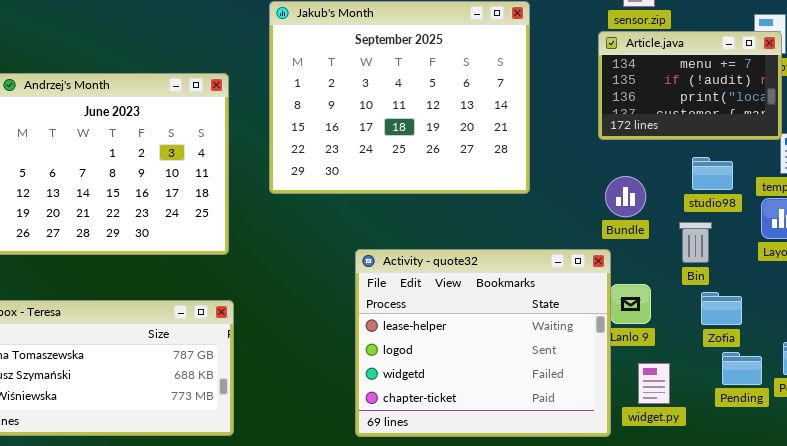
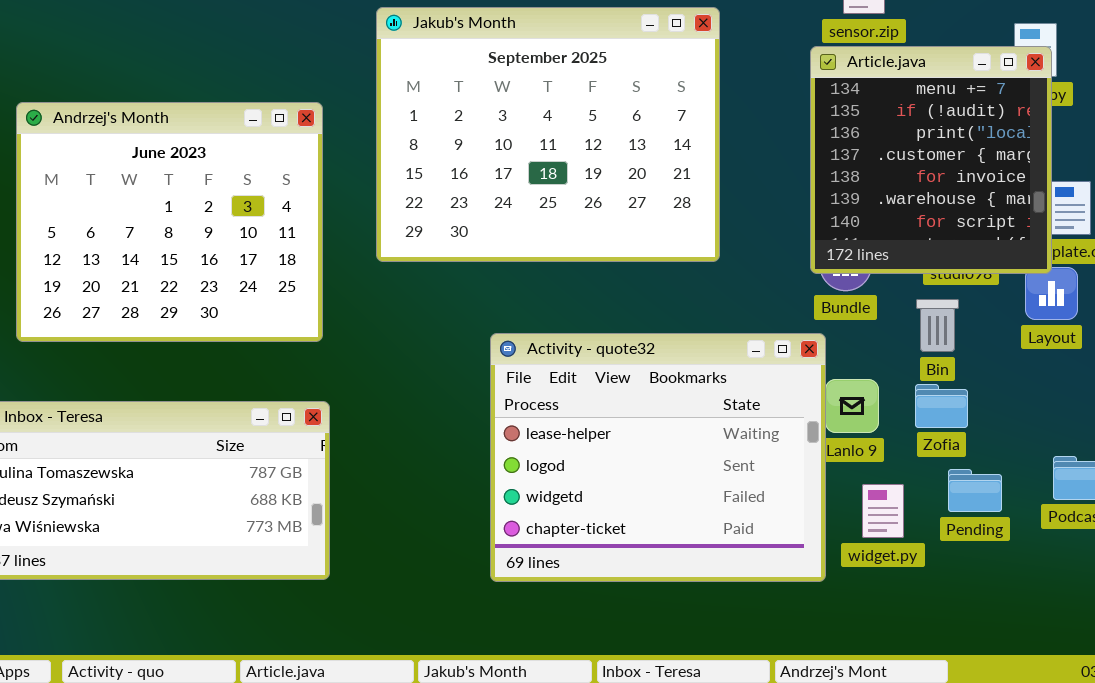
Article.java: [598,31,782,140] -> [810,46,1052,274], resized
Zofia: [701,292,742,325] -> [915,384,968,428], moved
Pending: [722,352,762,385] -> [948,469,1002,512], moved

